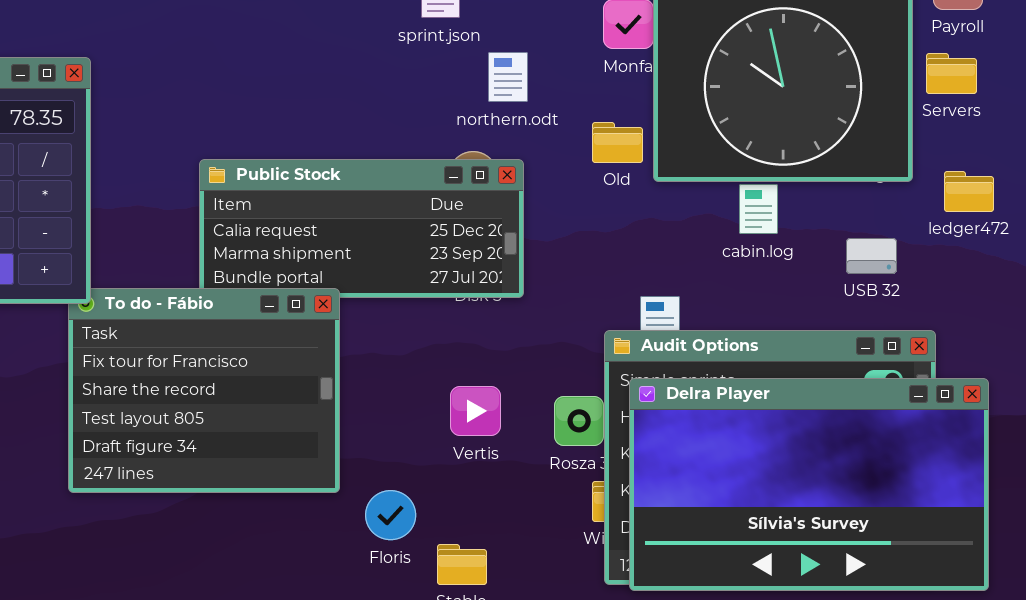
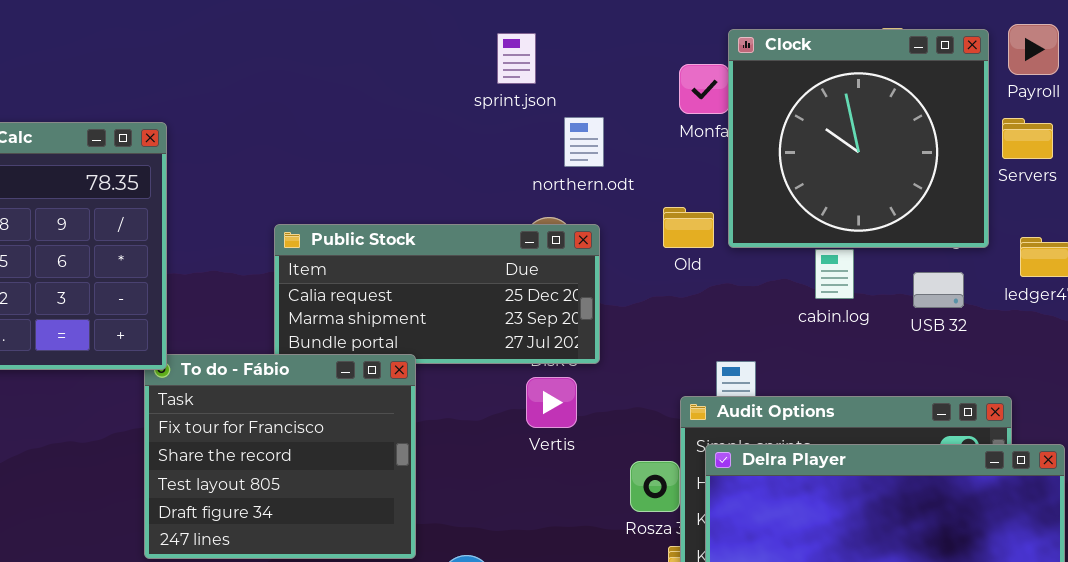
Old: [592,122,643,163] -> [663,207,714,248], moved
USB 32: [846,238,897,274] -> [913,272,964,308], moved
Vertis: [450,386,501,436] -> [526,377,577,428], moved

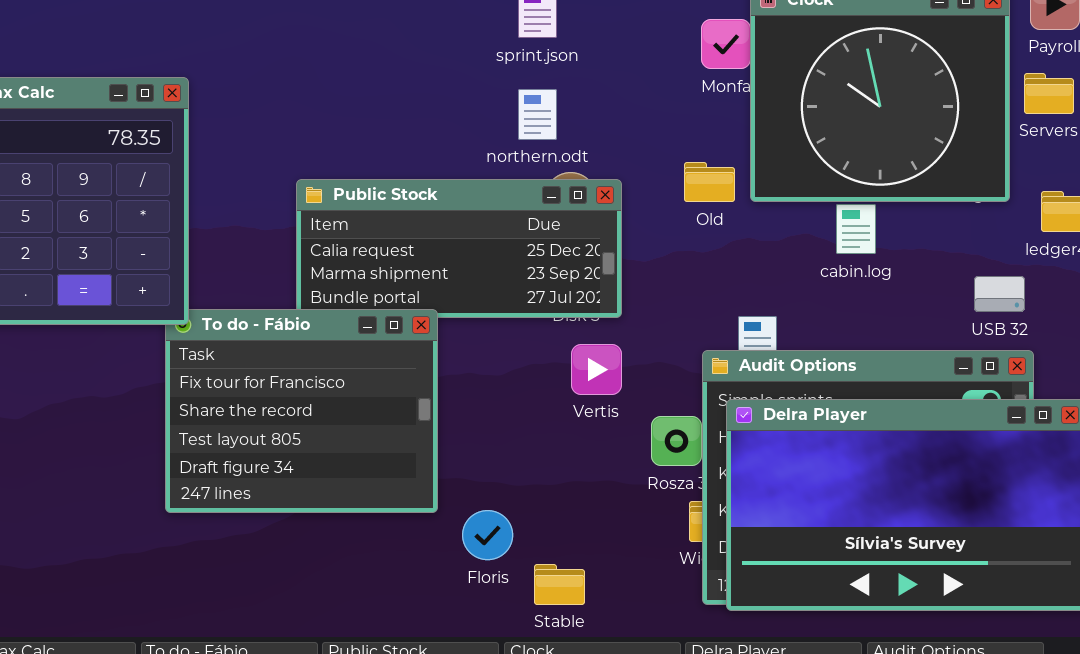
northern.odt: [564,117,604,167] -> [518,89,557,140], moved
USB 32: [913,272,964,308] -> [974,276,1025,312], moved
Vertis: [526,377,577,428] -> [571,344,622,395], moved

